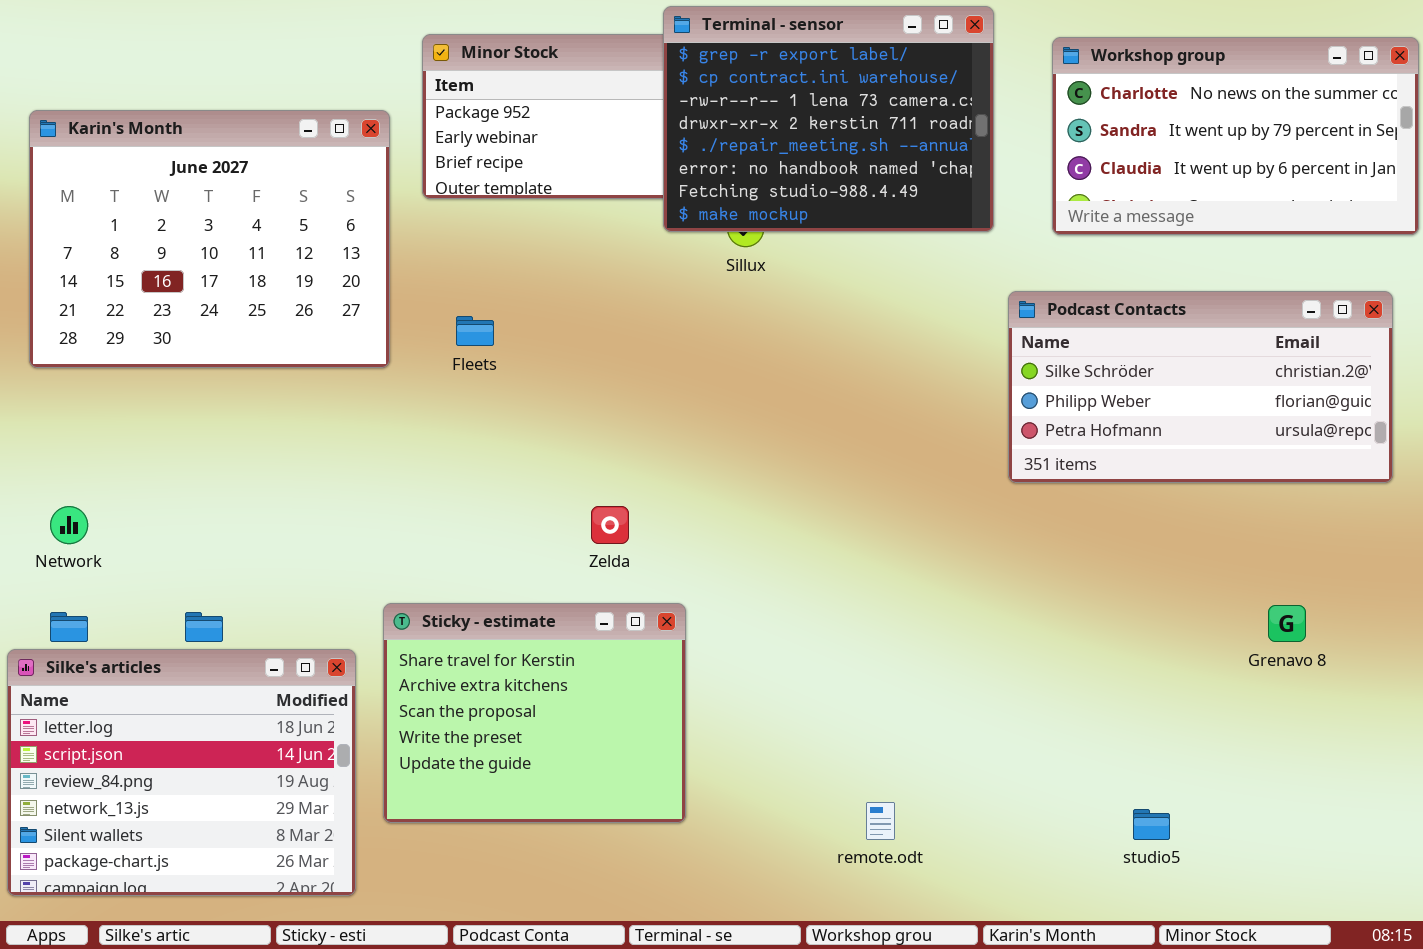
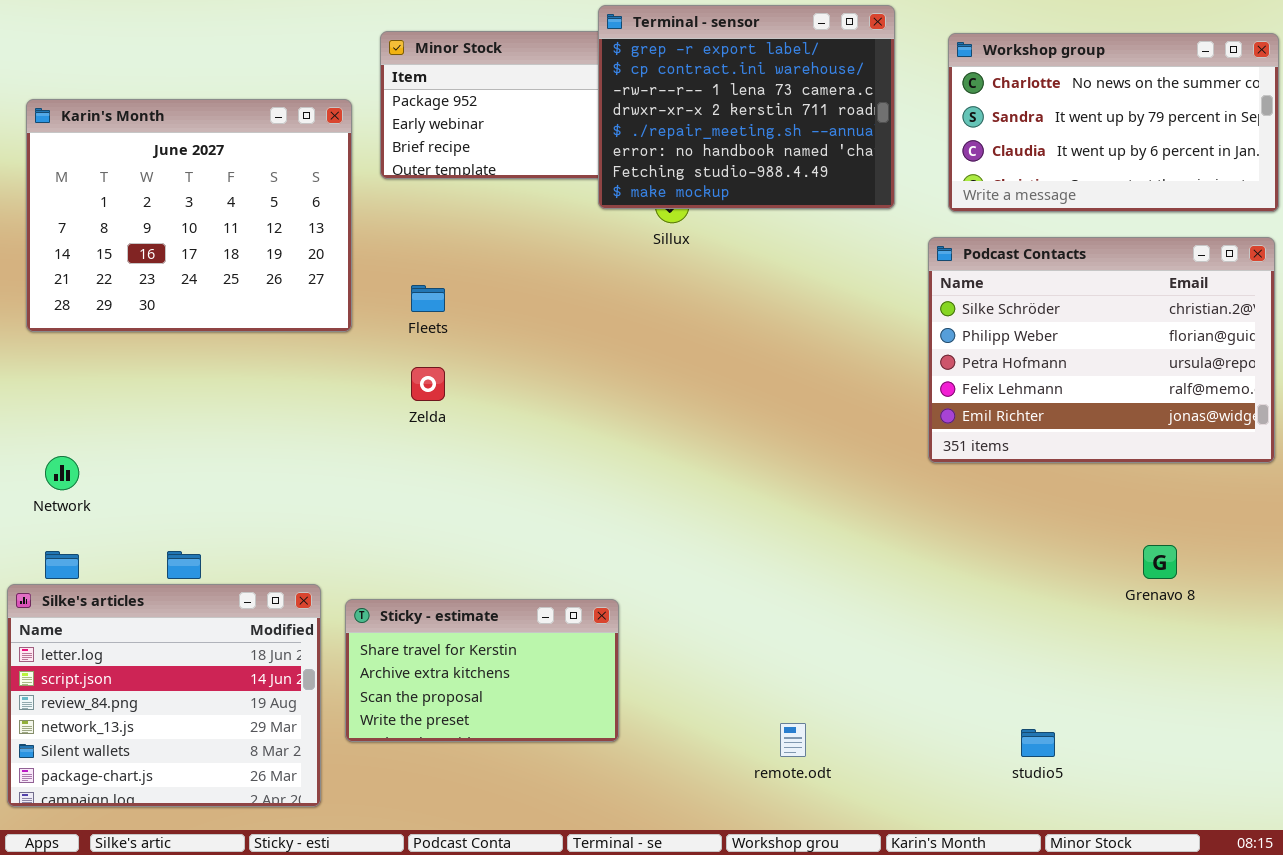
Podcast Contacts: [1008,291,1393,483] -> [928,237,1275,463], moved, resized
Zelda: [591,506,629,544] -> [411,367,445,401], moved
Sticky - estimate: [383,603,686,823] -> [345,599,619,742], resized

